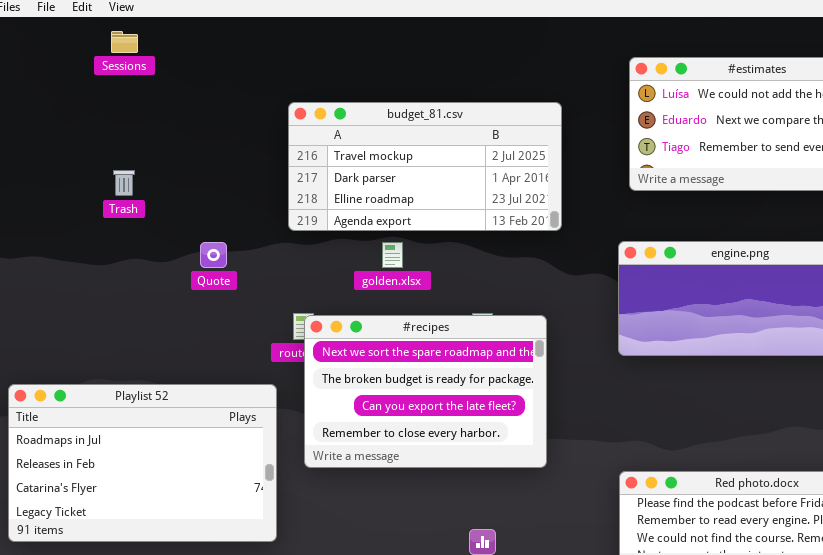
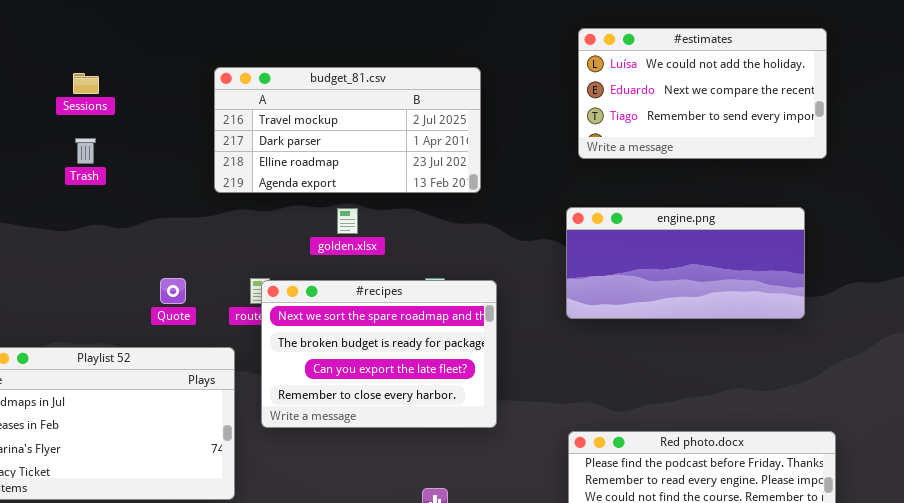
Sessions: [111,31,138,53] -> [73,73,99,94], moved
budget_81.csv: [288,102,562,231] -> [214,67,481,193], moved
Quote: [200,242,227,268] -> [160,278,186,304], moved

